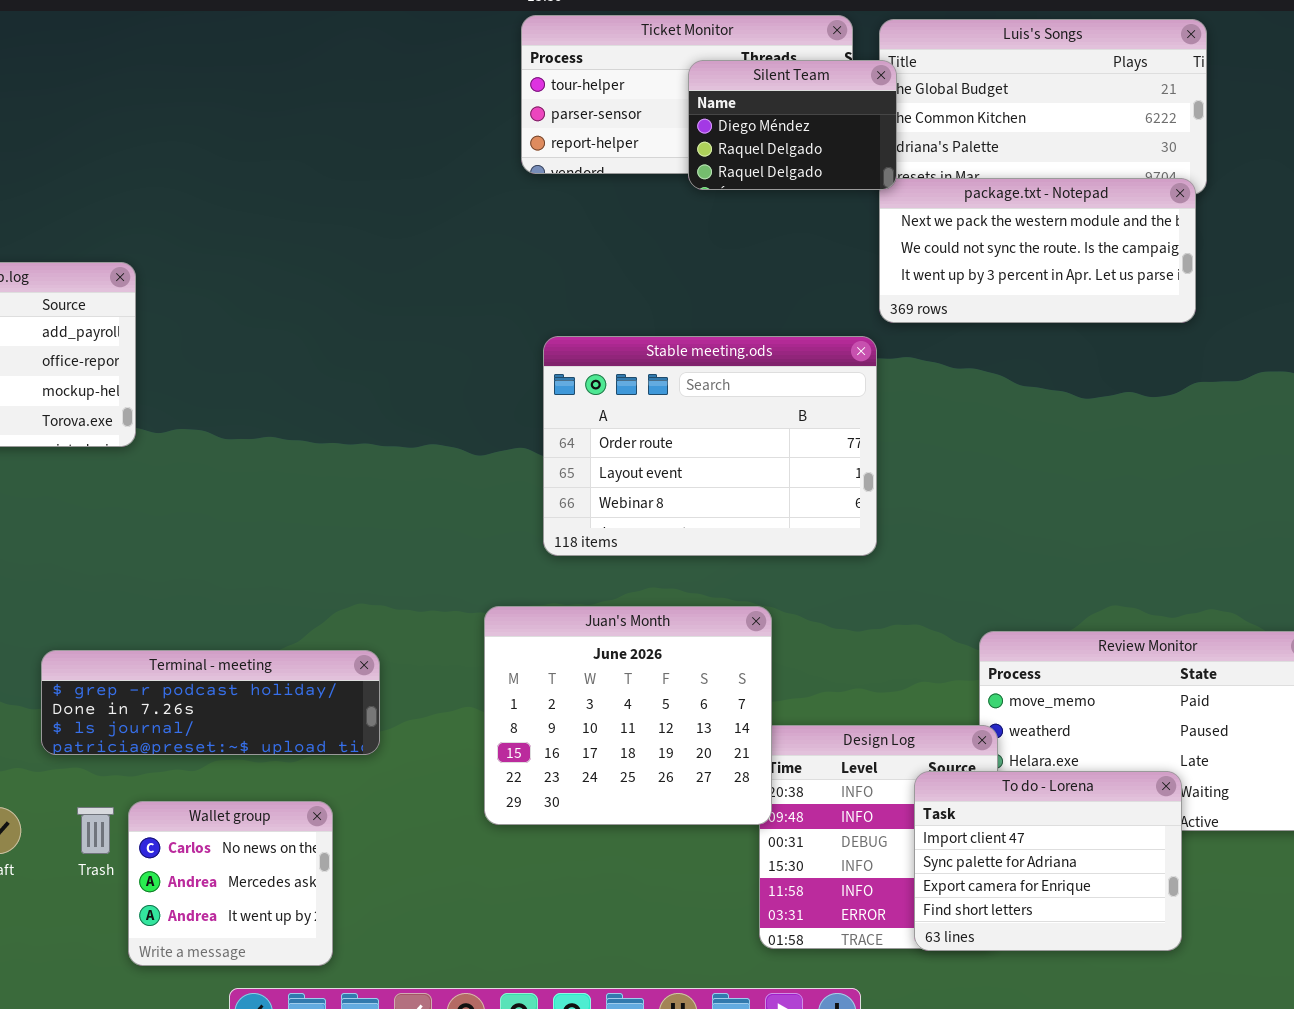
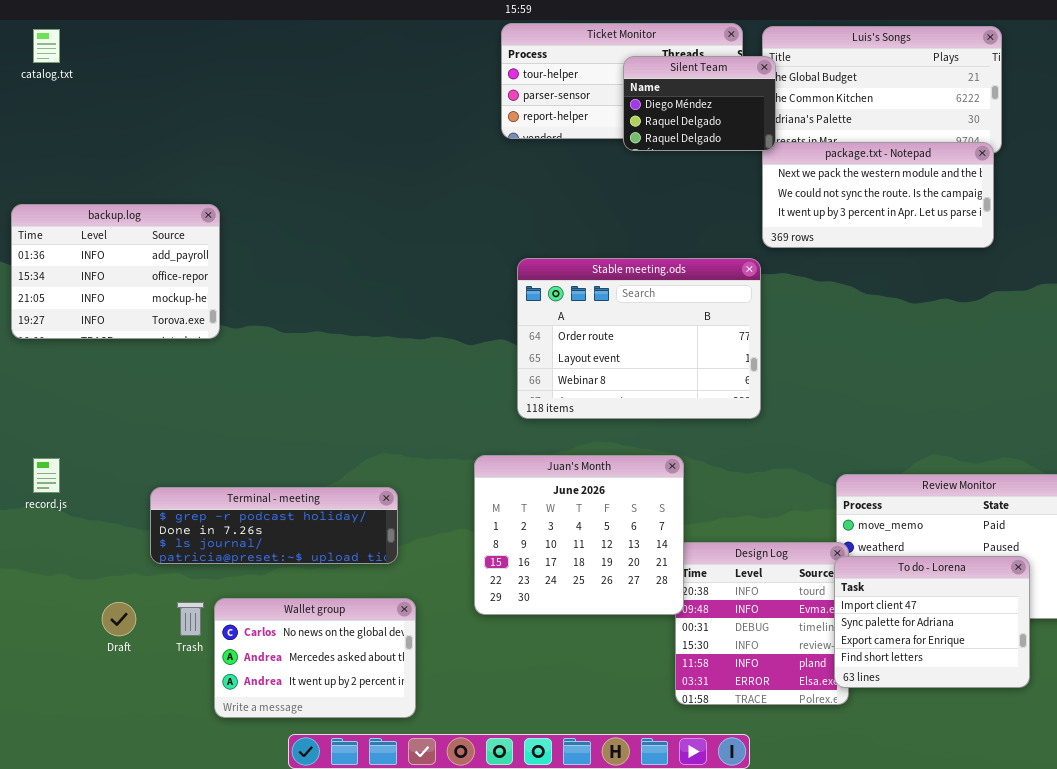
To do - Lorena: [914,771,1182,951] -> [834,556,1030,688], moved
Wallet group: [128,801,333,966] -> [214,598,416,718], resized

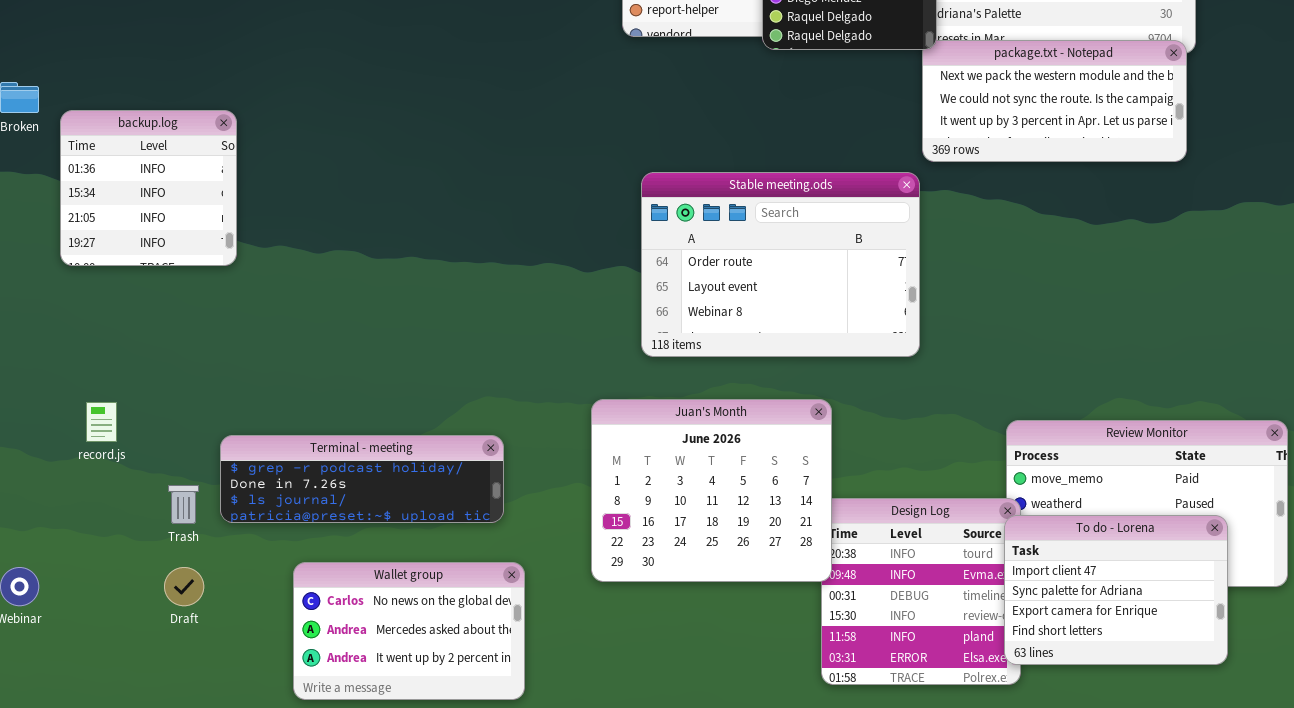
backup.log: [11,204,220,339] -> [60,110,237,266], resized
Trash: [177,602,204,636] -> [168,485,199,524], moved

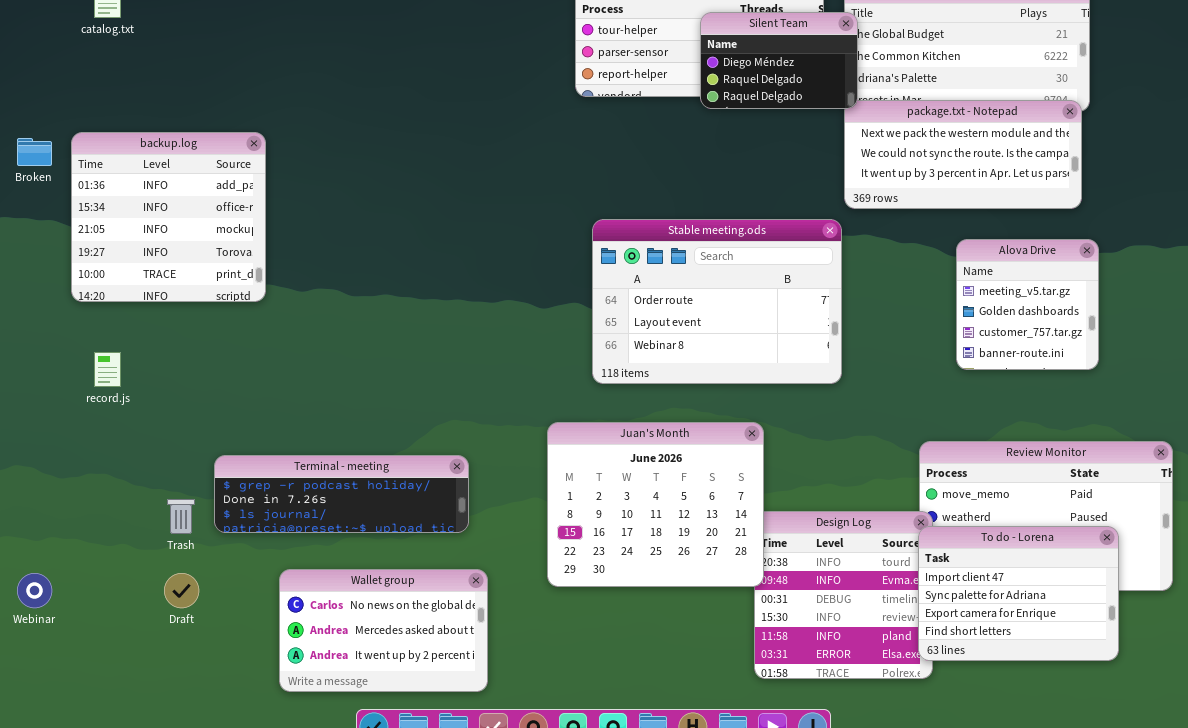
backup.log: [60,110,237,266] -> [71,132,266,302], resized
Alova Drive: none -> [956,239,1099,370], opened
record.js: [86,402,117,442] -> [94,352,121,387], moved

